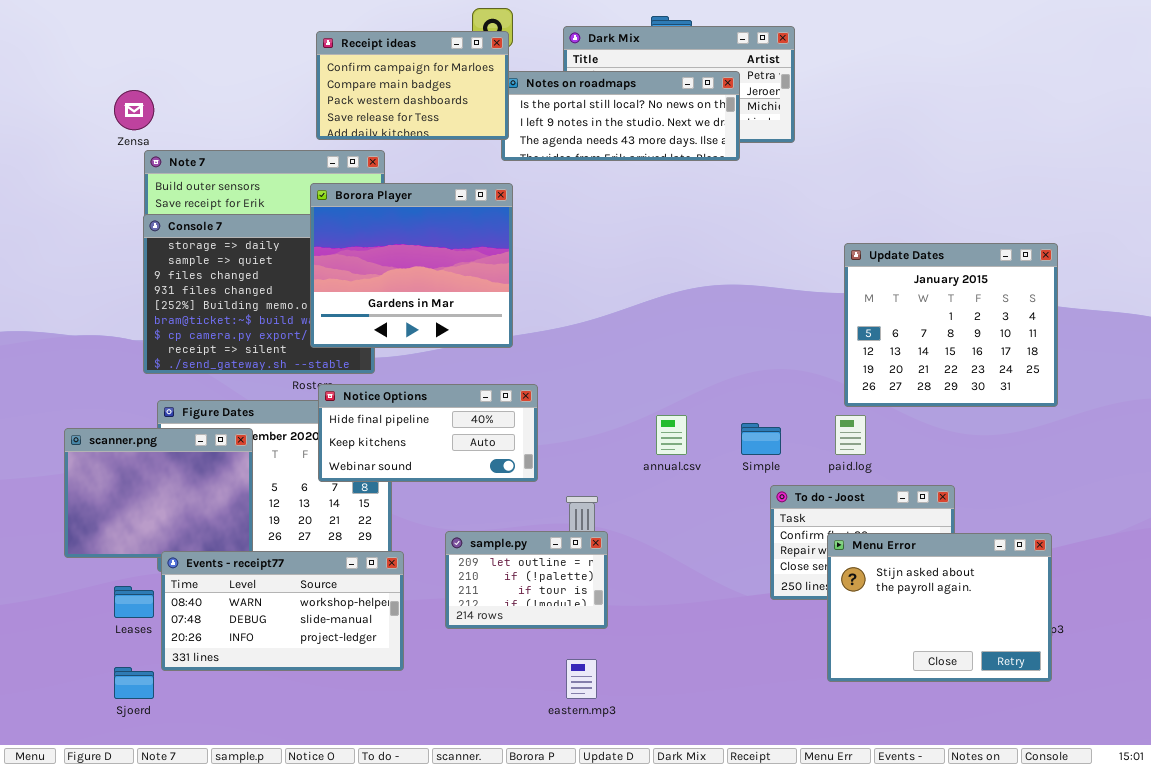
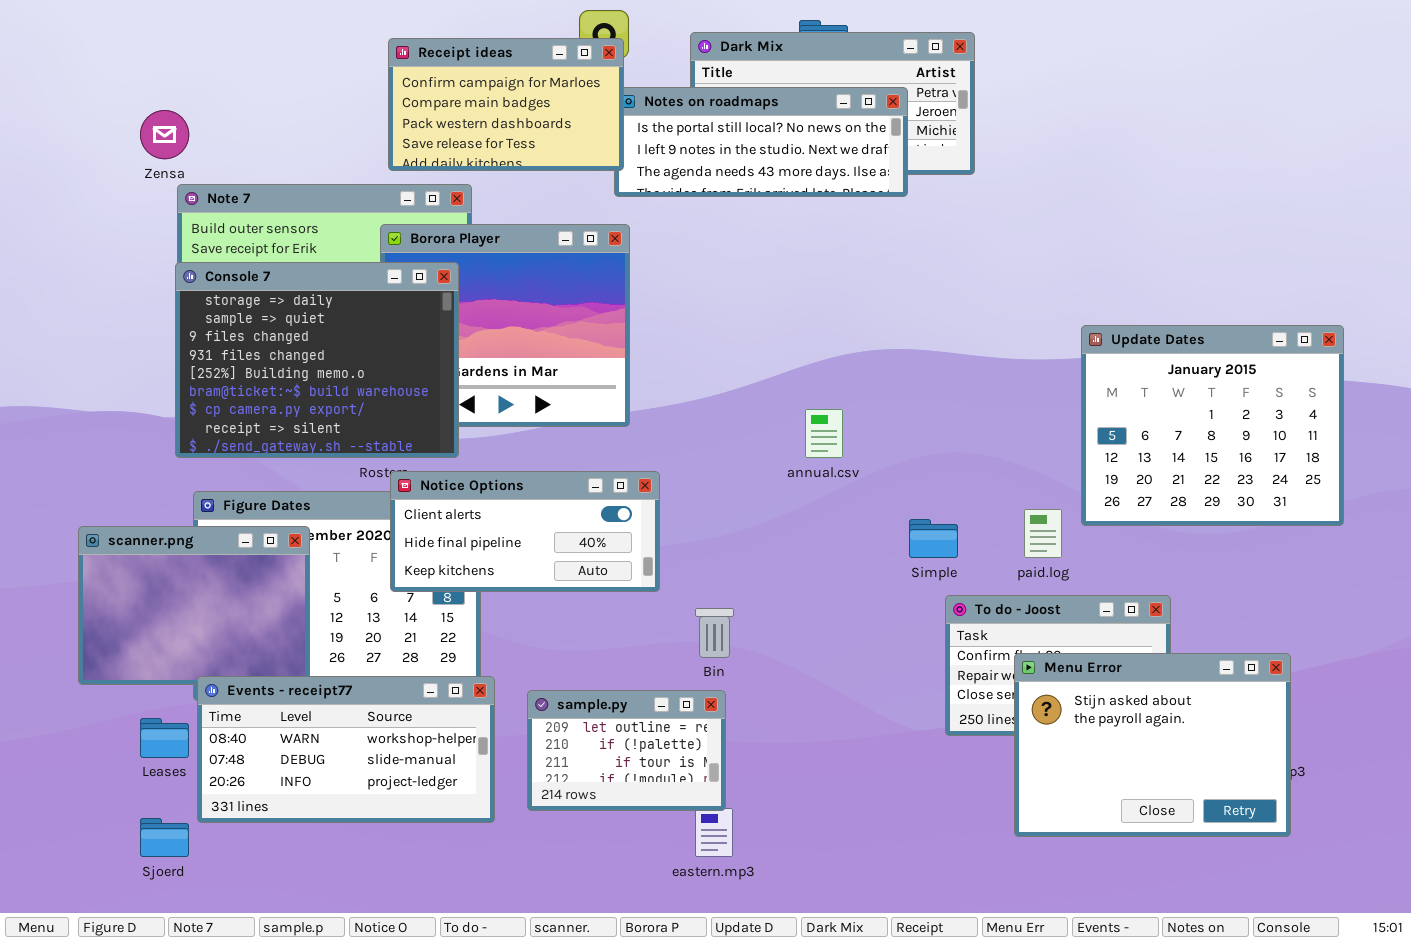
Console 7: [143,214,375,374] -> [175,262,459,458], raised
Update Dates: [844,243,1058,407] -> [1081,325,1344,526], moved
Notice Options: [318,384,538,482] -> [390,471,660,592], scrolled up 1 row
annual.csv: [656,415,687,455] -> [805,409,843,458], moved
sample.py: [445,531,608,629] -> [527,690,726,811], moved

